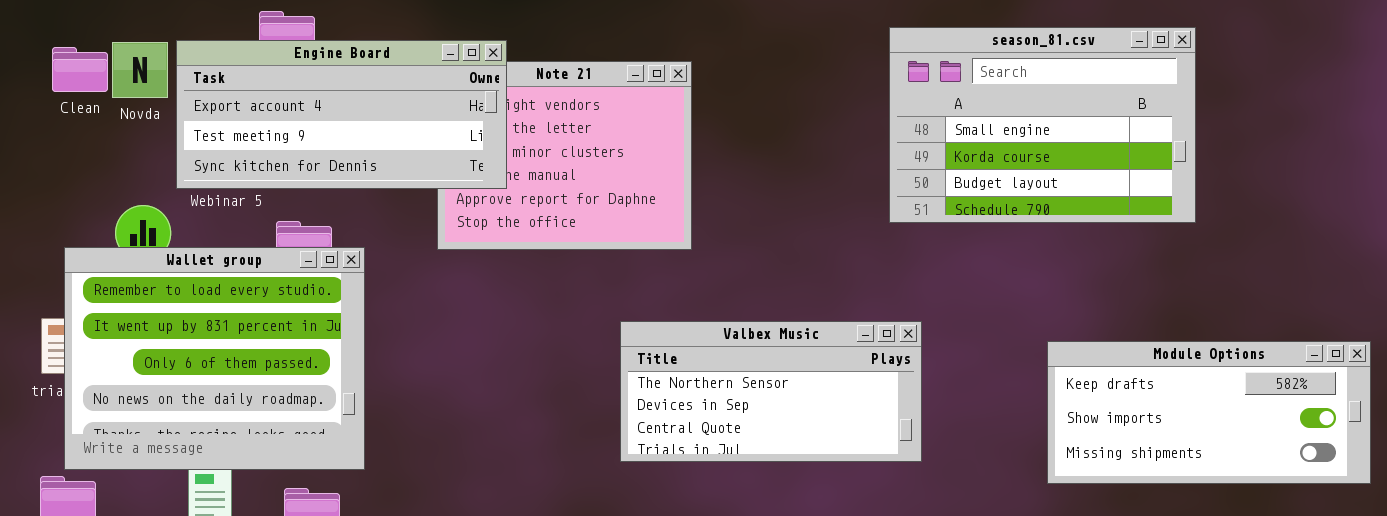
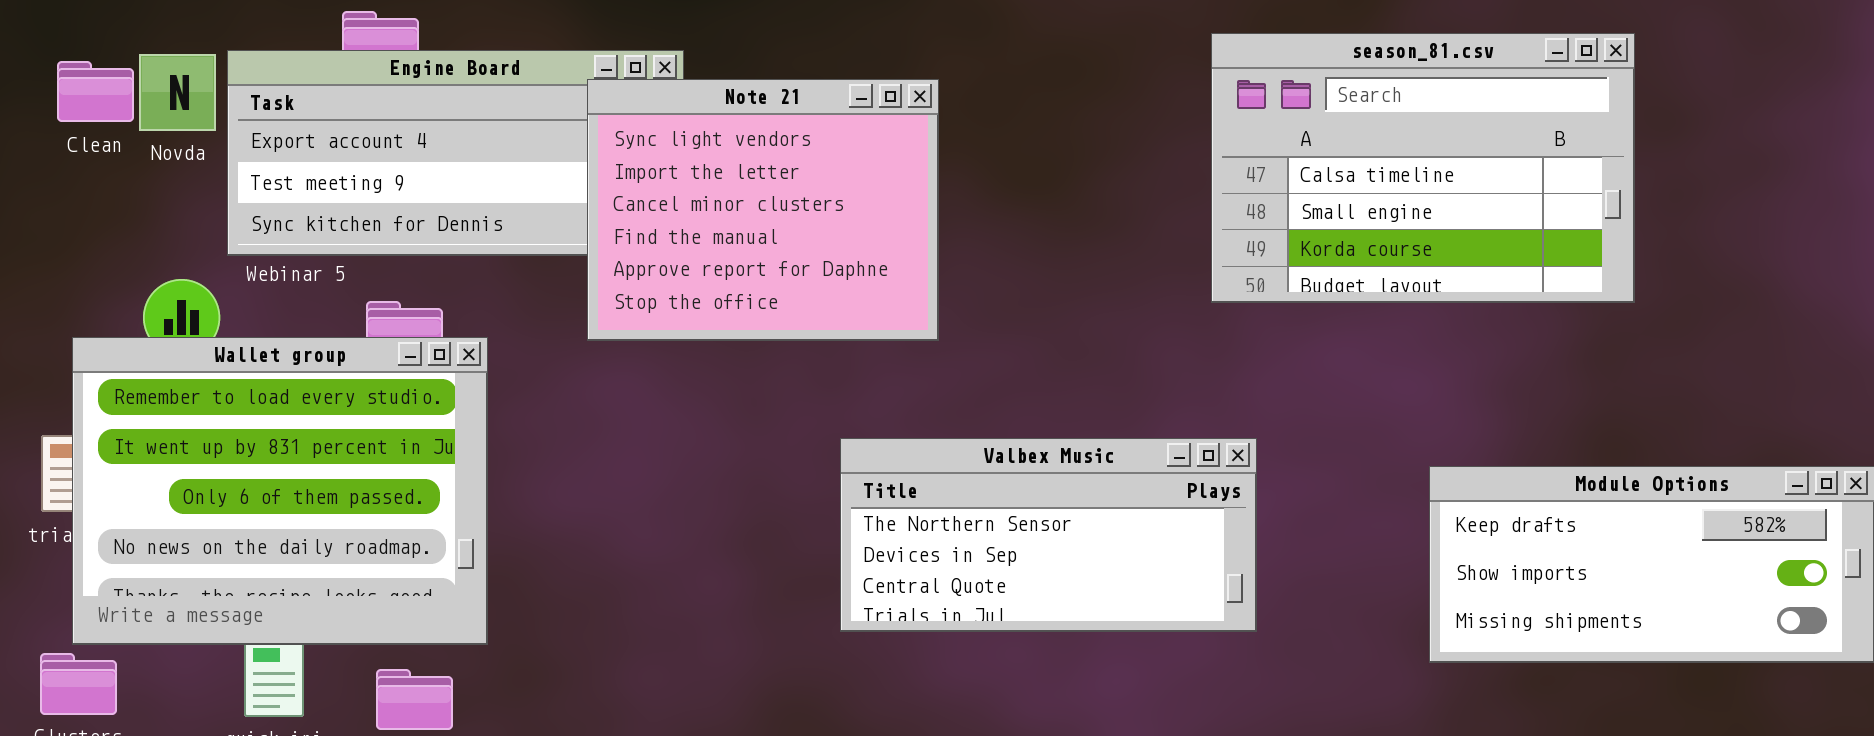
season_81.csv: [889,27,1196,223] -> [1211,33,1635,303], scrolled up 1 row
Note 21: [437,61,692,250] -> [587,79,939,341], raised

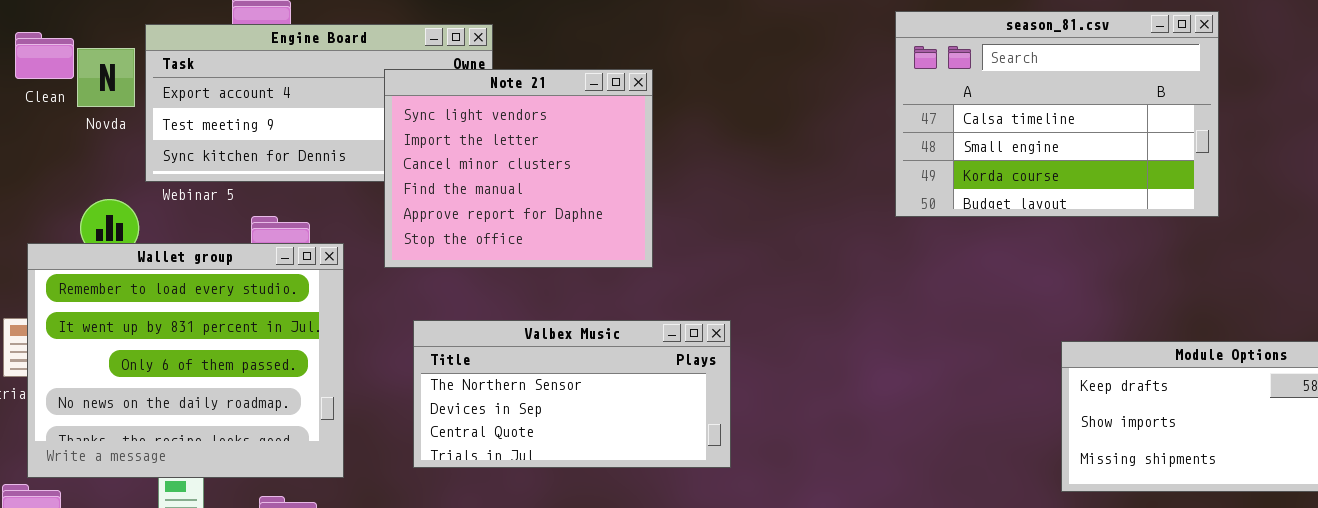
Novda: [139,54,216,131] -> [77,48,135,107], moved
Note 21: [587,79,939,341] -> [384,69,653,268], moved
Valbex Music: [840,438,1257,632] -> [413,320,731,468], moved

